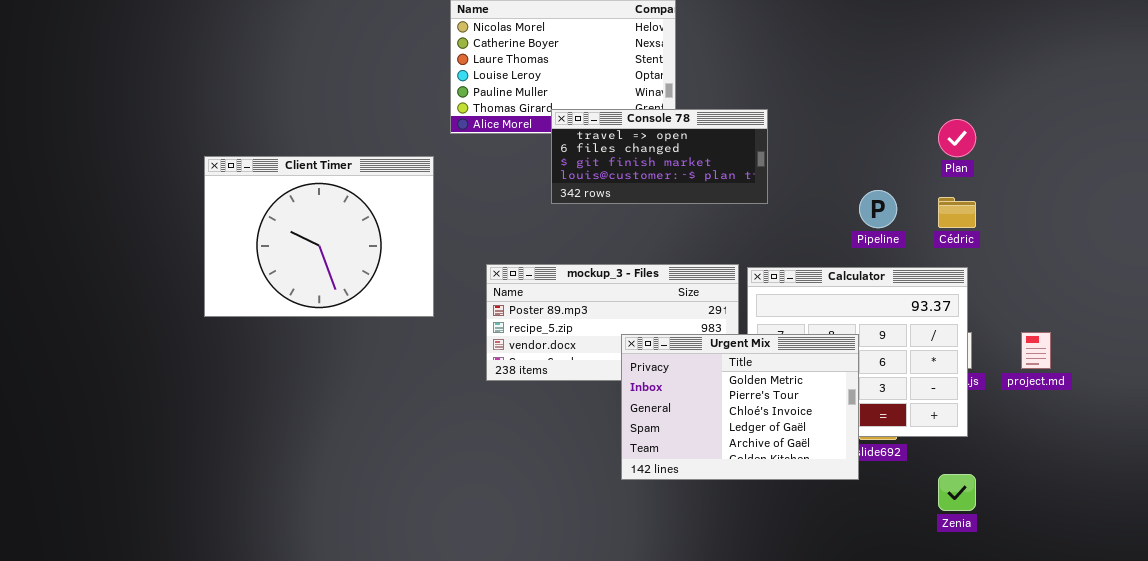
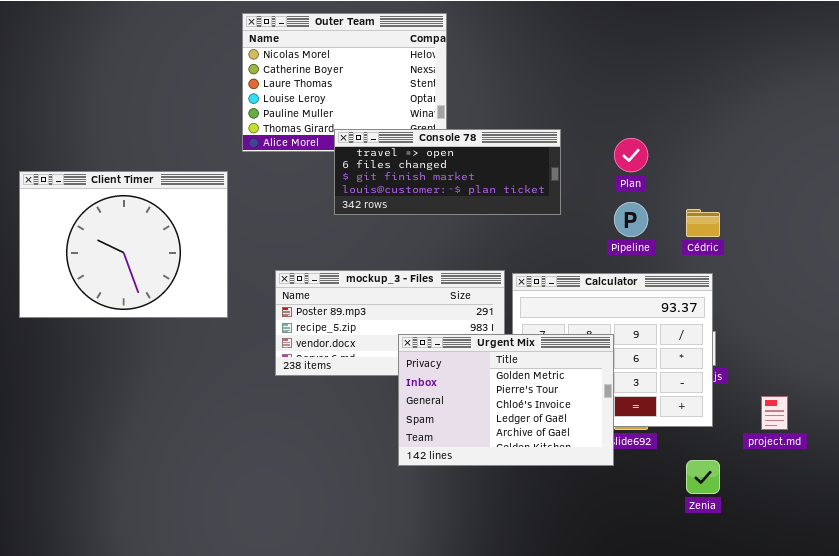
Console 78: [551,109,768,204] -> [334,129,561,215], resized
Plan: [938,119,976,157] -> [614,138,648,172], moved
project.md: [1021,332,1051,369] -> [761,396,788,430], moved

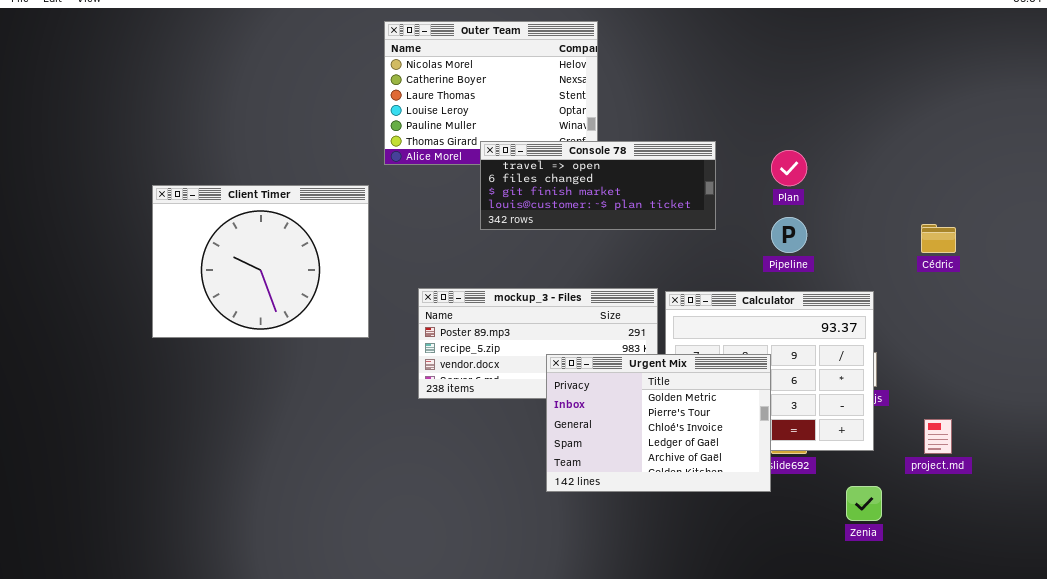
Cédric: [686,209,720,237] -> [921,224,956,253], moved

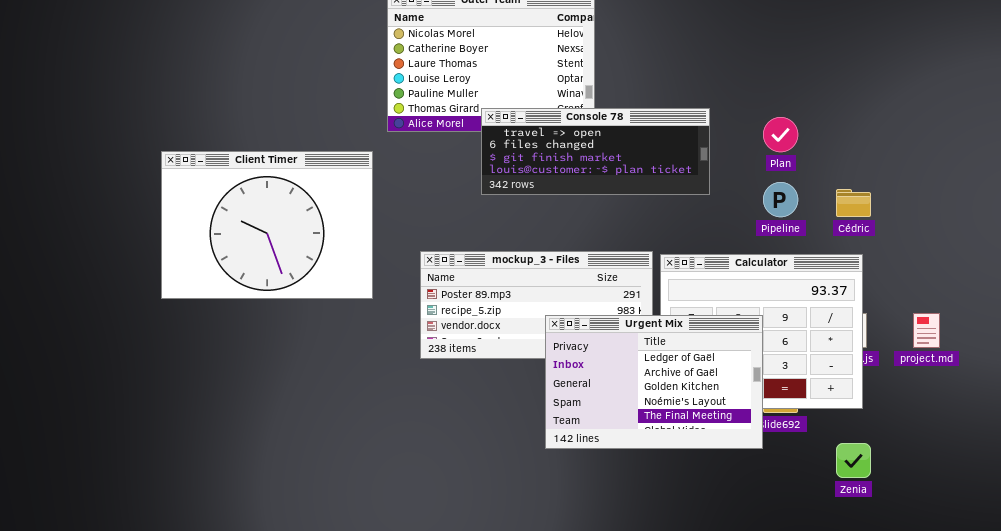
Cédric: [921,224,956,253] -> [836,189,871,217], moved
Urgent Mix: [546,354,771,492] -> [545,315,763,449], scrolled down 3 rows
project.md: [924,419,952,454] -> [913,313,940,348], moved

